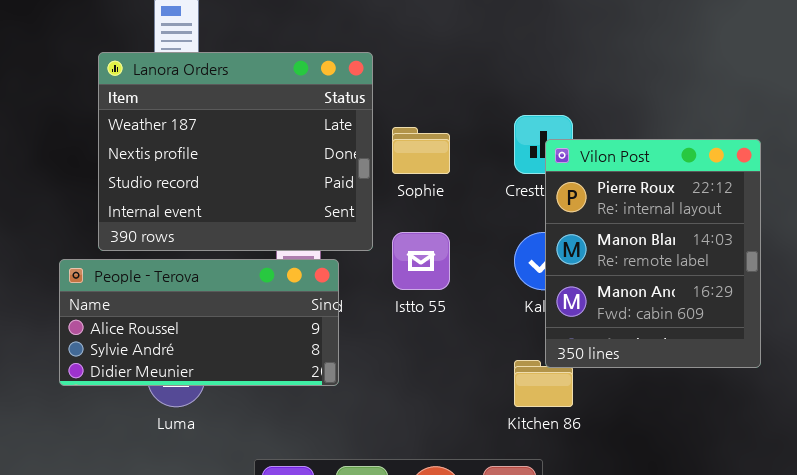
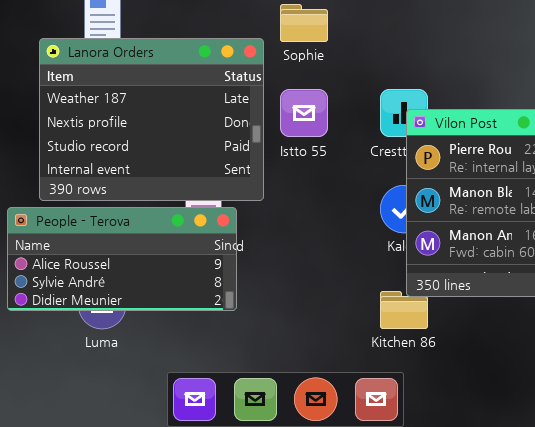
Sophie: [392,127,450,174] -> [280,4,328,42], moved
Istto 55: [392,232,450,290] -> [280,89,328,137], moved

